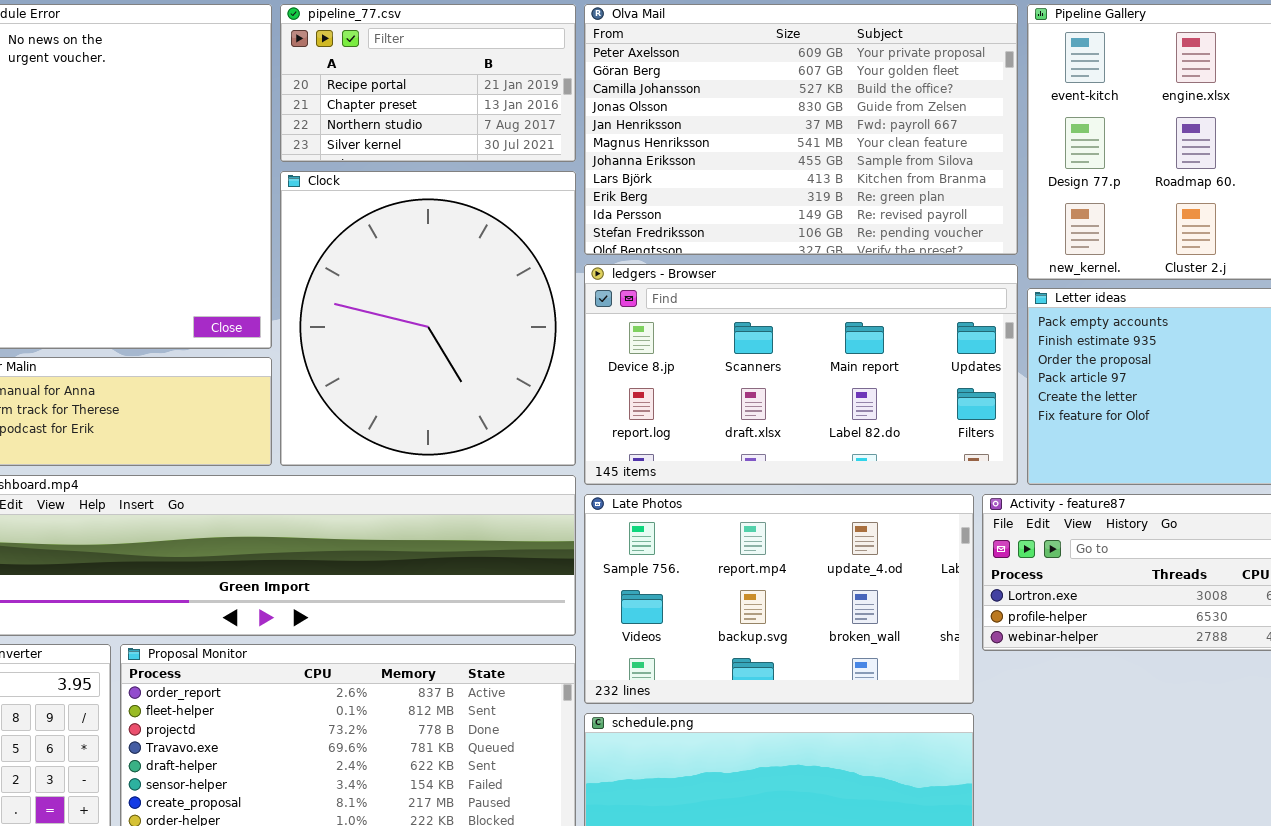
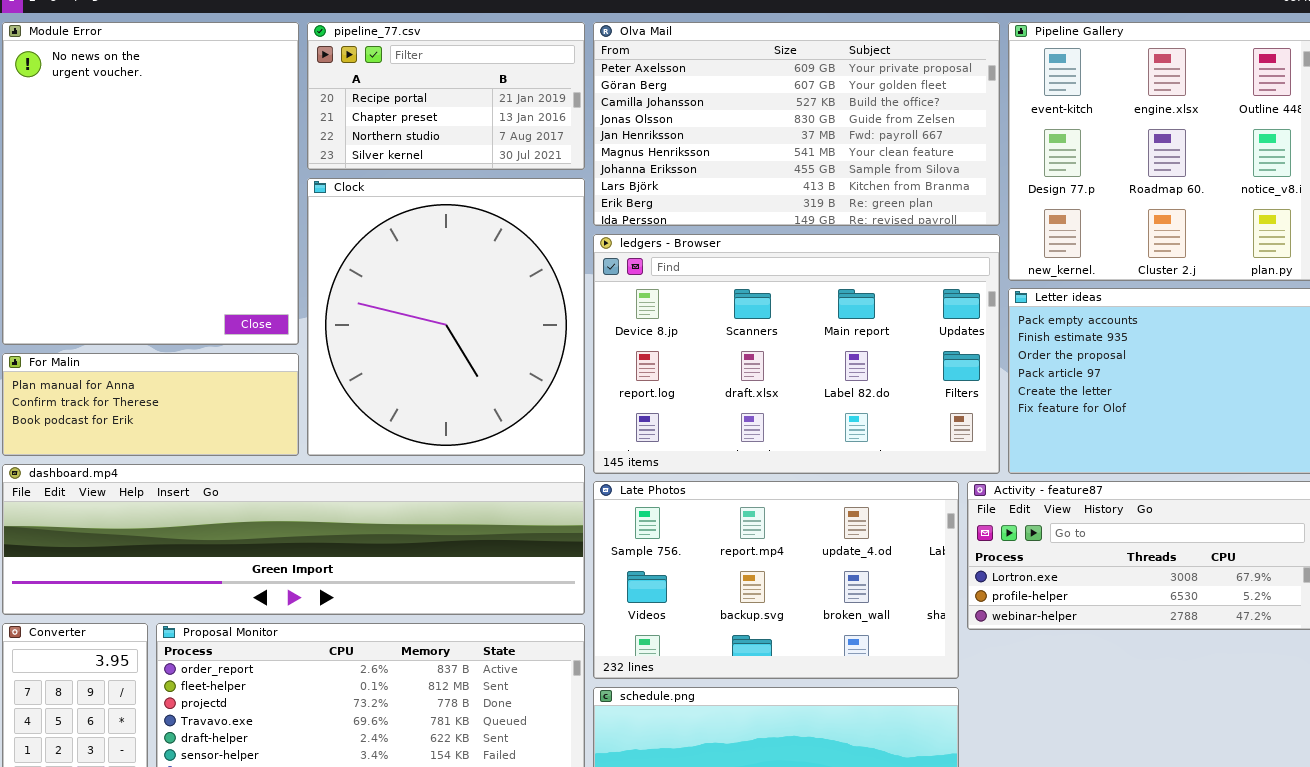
Olva Mail: [584,4,1018,255] -> [593,22,1000,226], resized
ledgers - Browser: [584,264,1018,485] -> [593,234,1000,474], resized

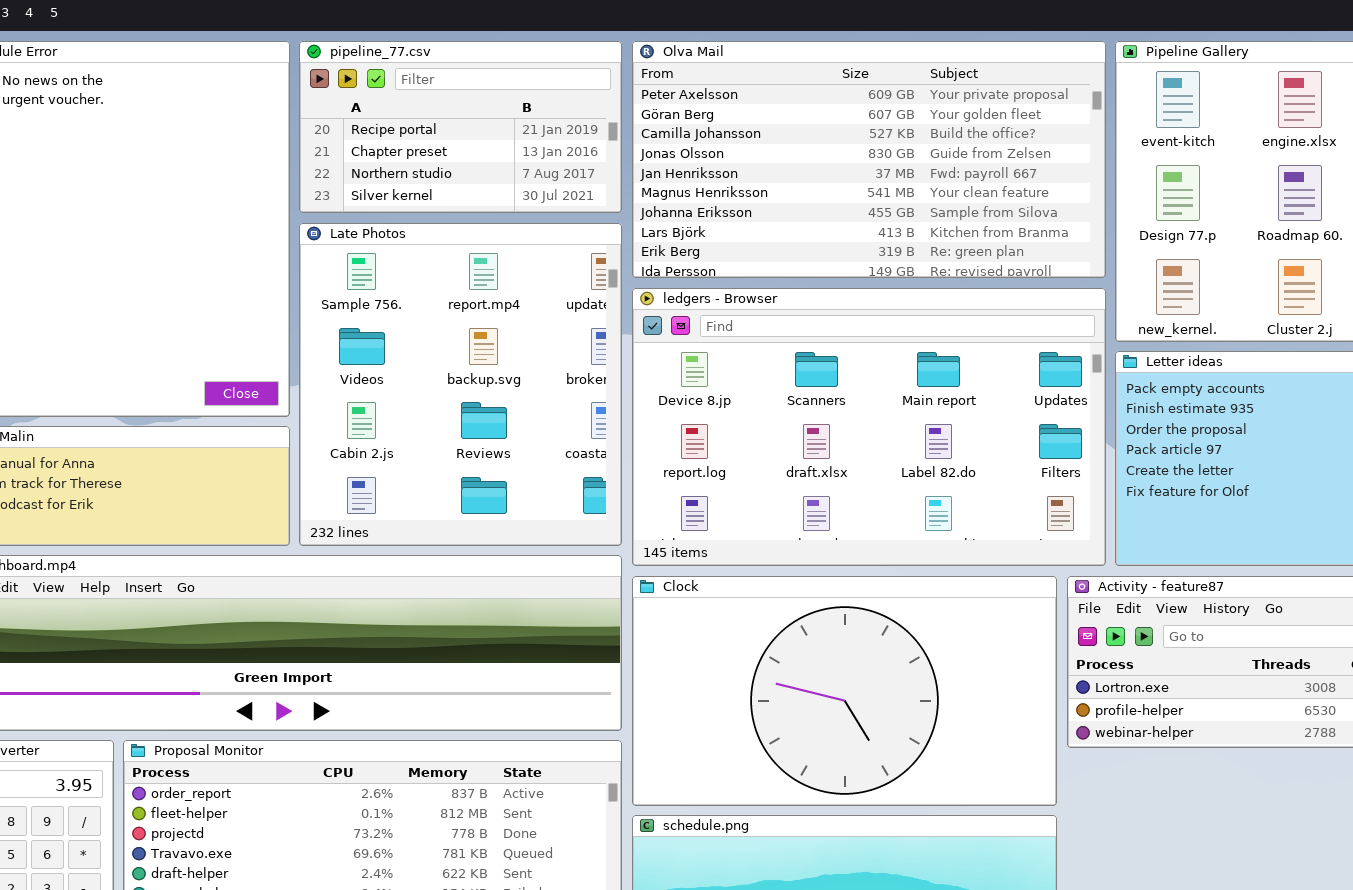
Clock: [307,178,585,456] -> [632,576,1057,806], moved, resized
Late Photos: [593,481,959,679] -> [299,223,622,546], moved, resized

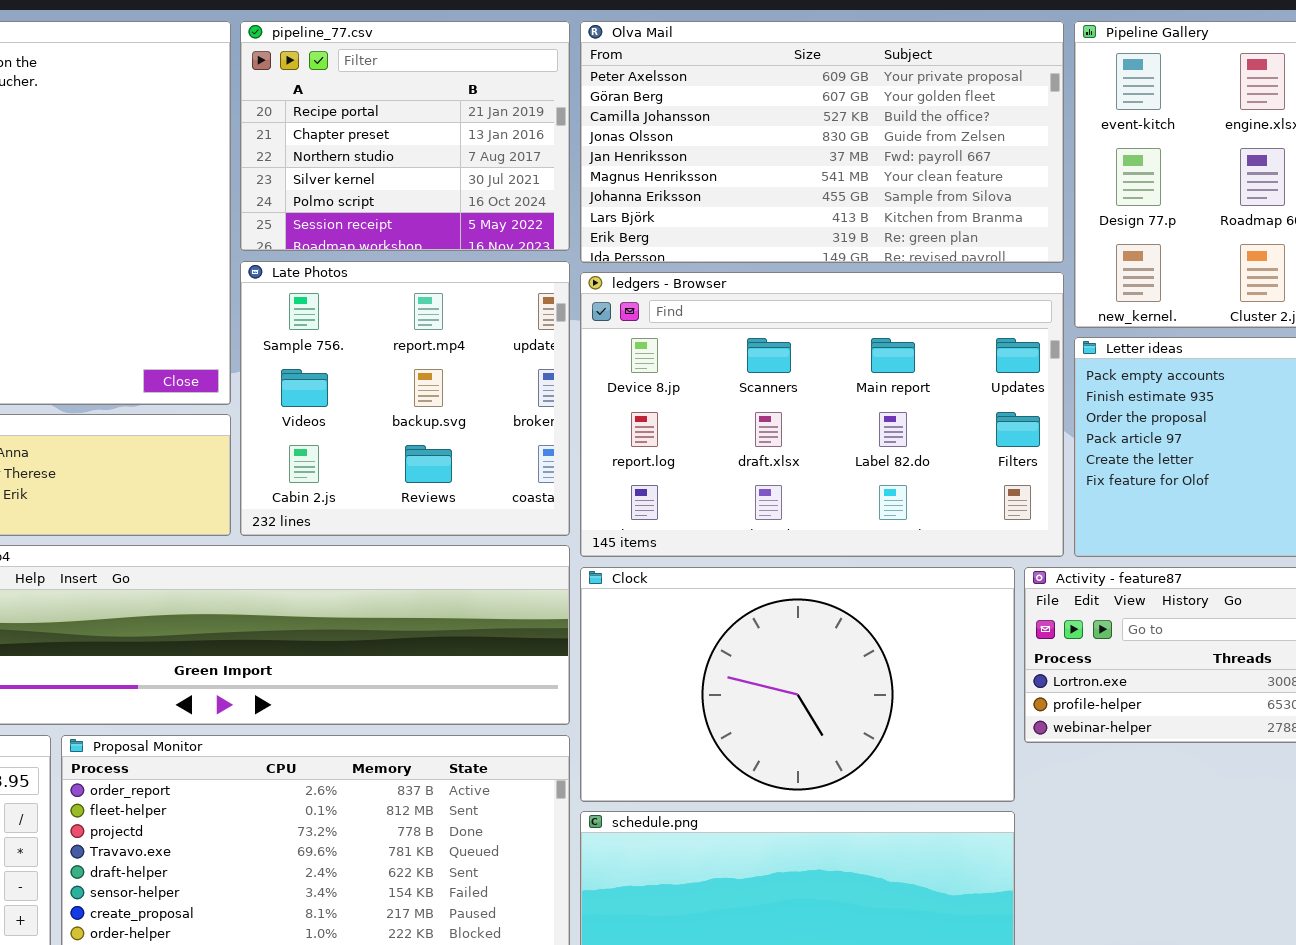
pipeline_77.csv: [299,41,622,213] -> [240,21,570,251], resized
Late Photos: [299,223,622,546] -> [240,261,570,536], resized

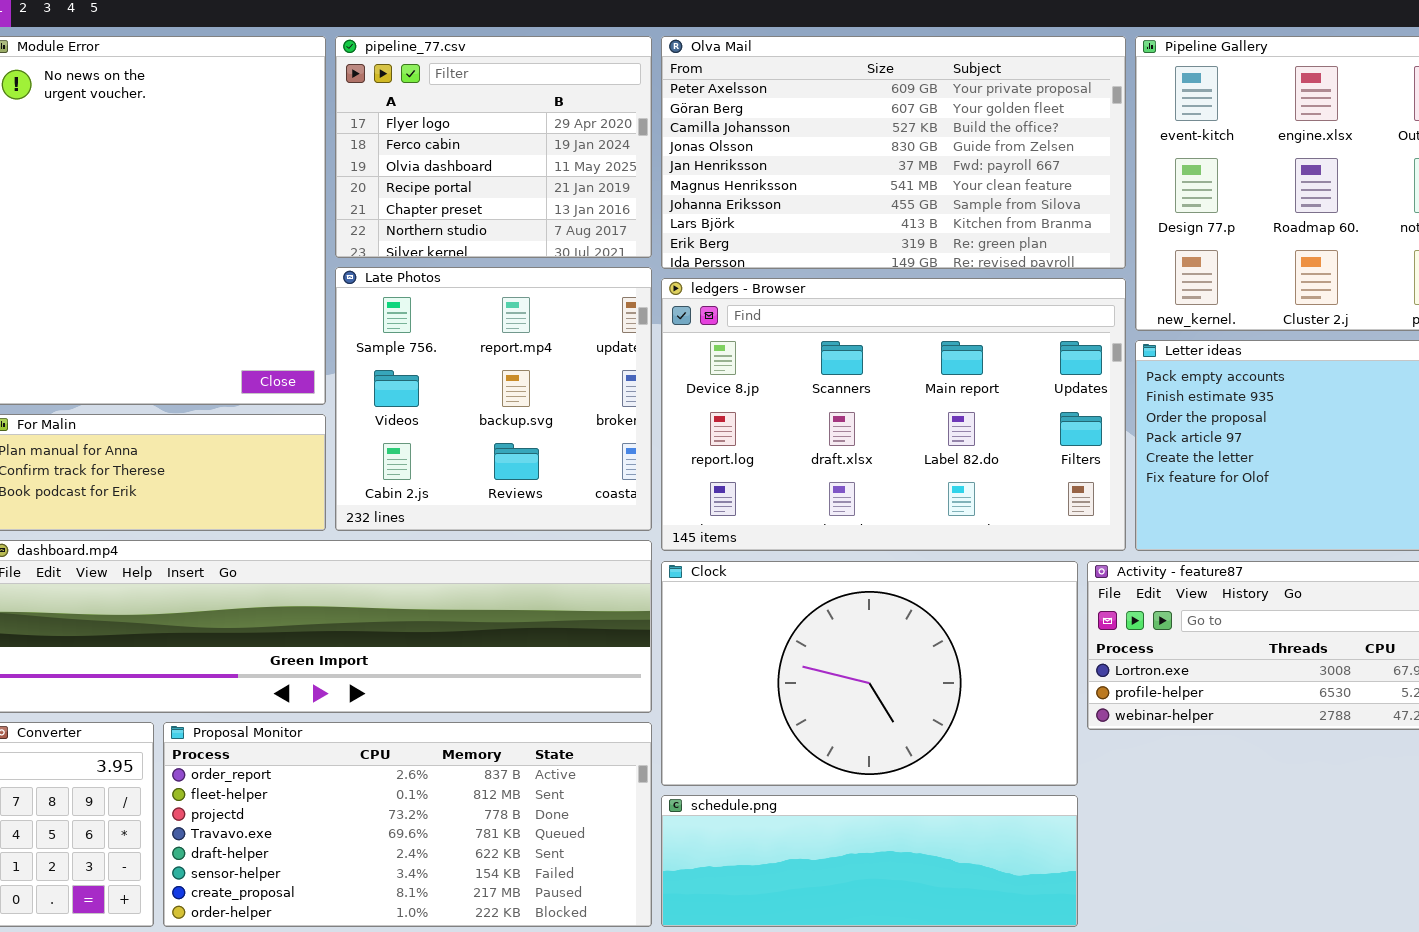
pipeline_77.csv: [240,21,570,251] -> [335,36,652,258], scrolled up 3 rows

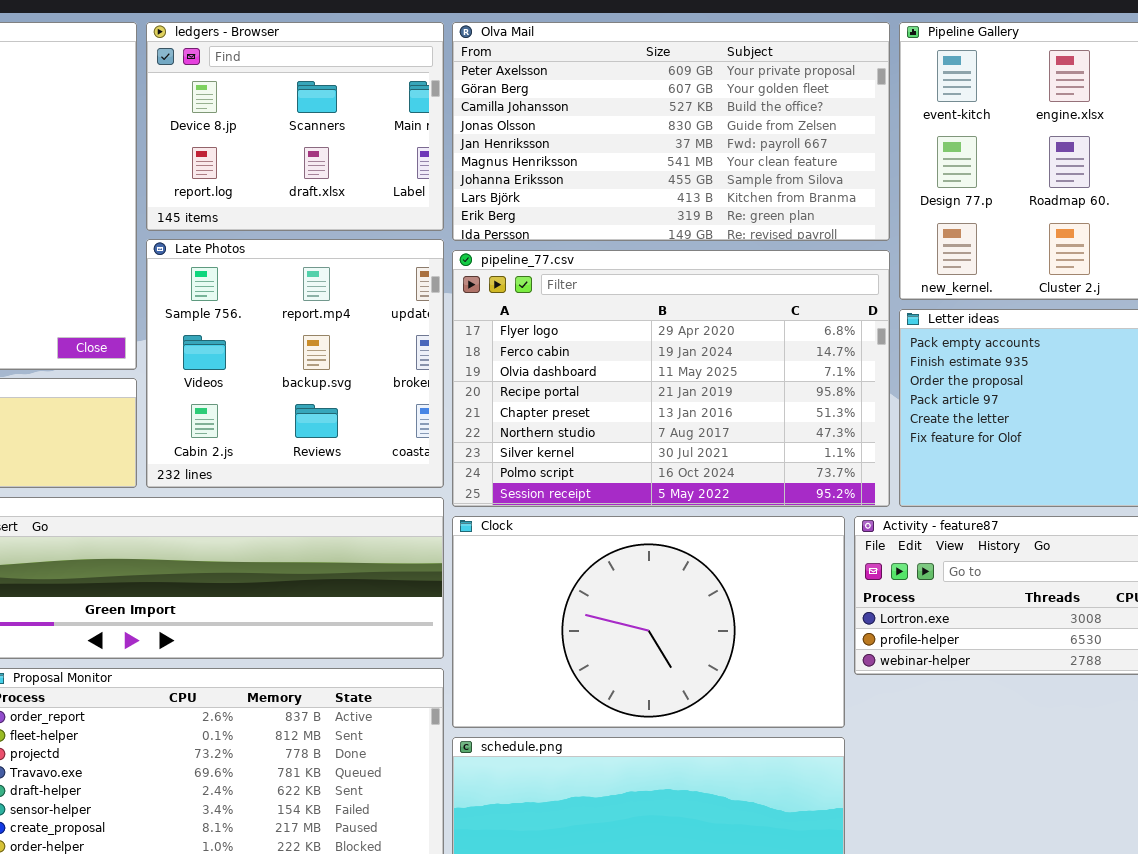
pipeline_77.csv: [335,36,652,258] -> [452,250,890,507], moved, resized
ledgers - Browser: [661,278,1126,551] -> [146,22,444,231], moved, resized

